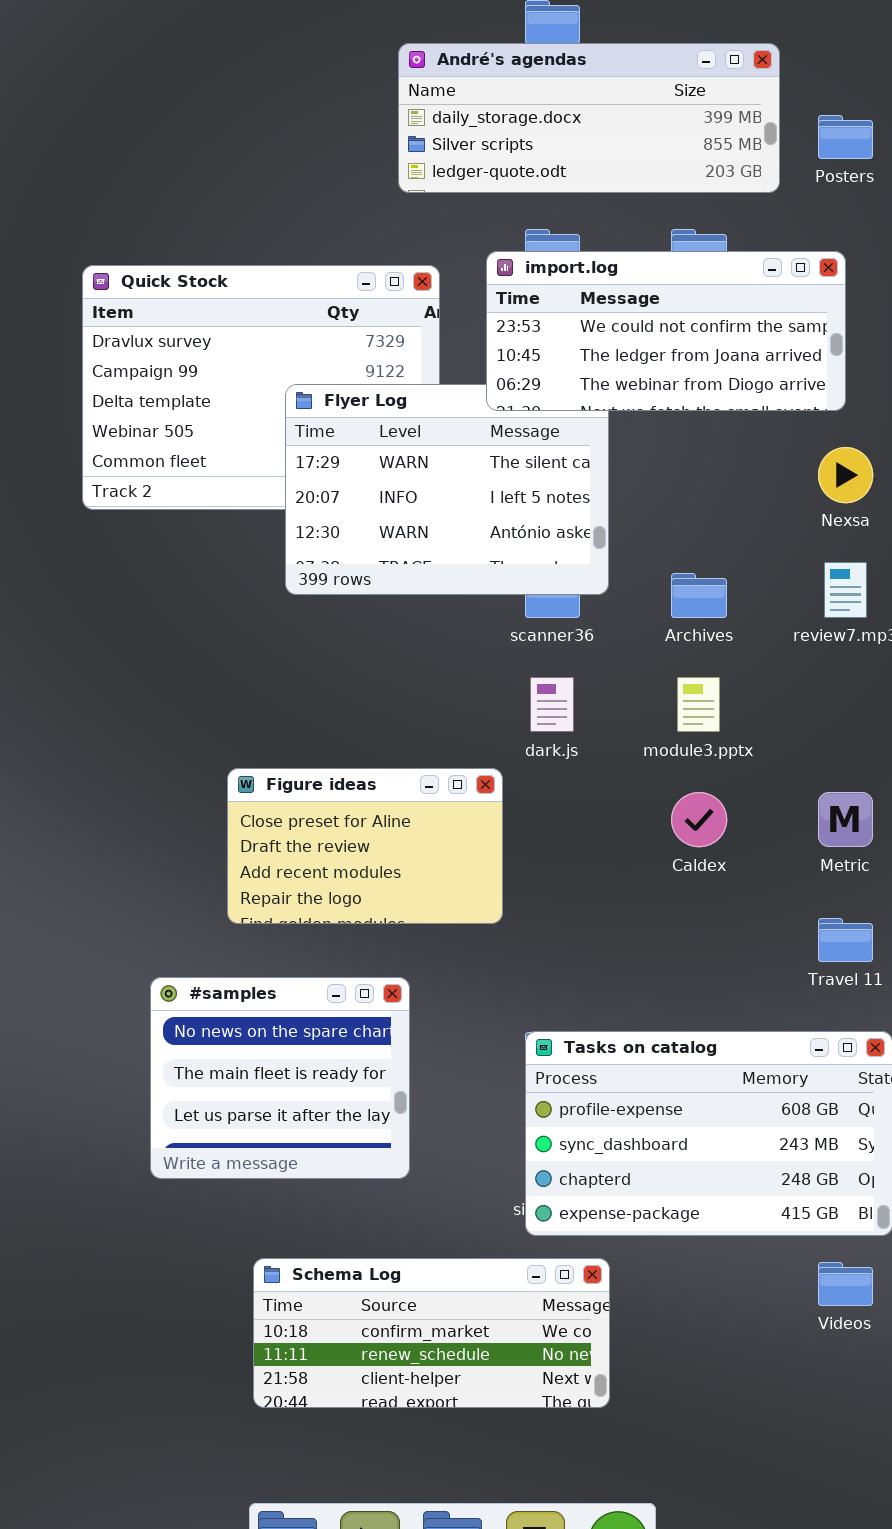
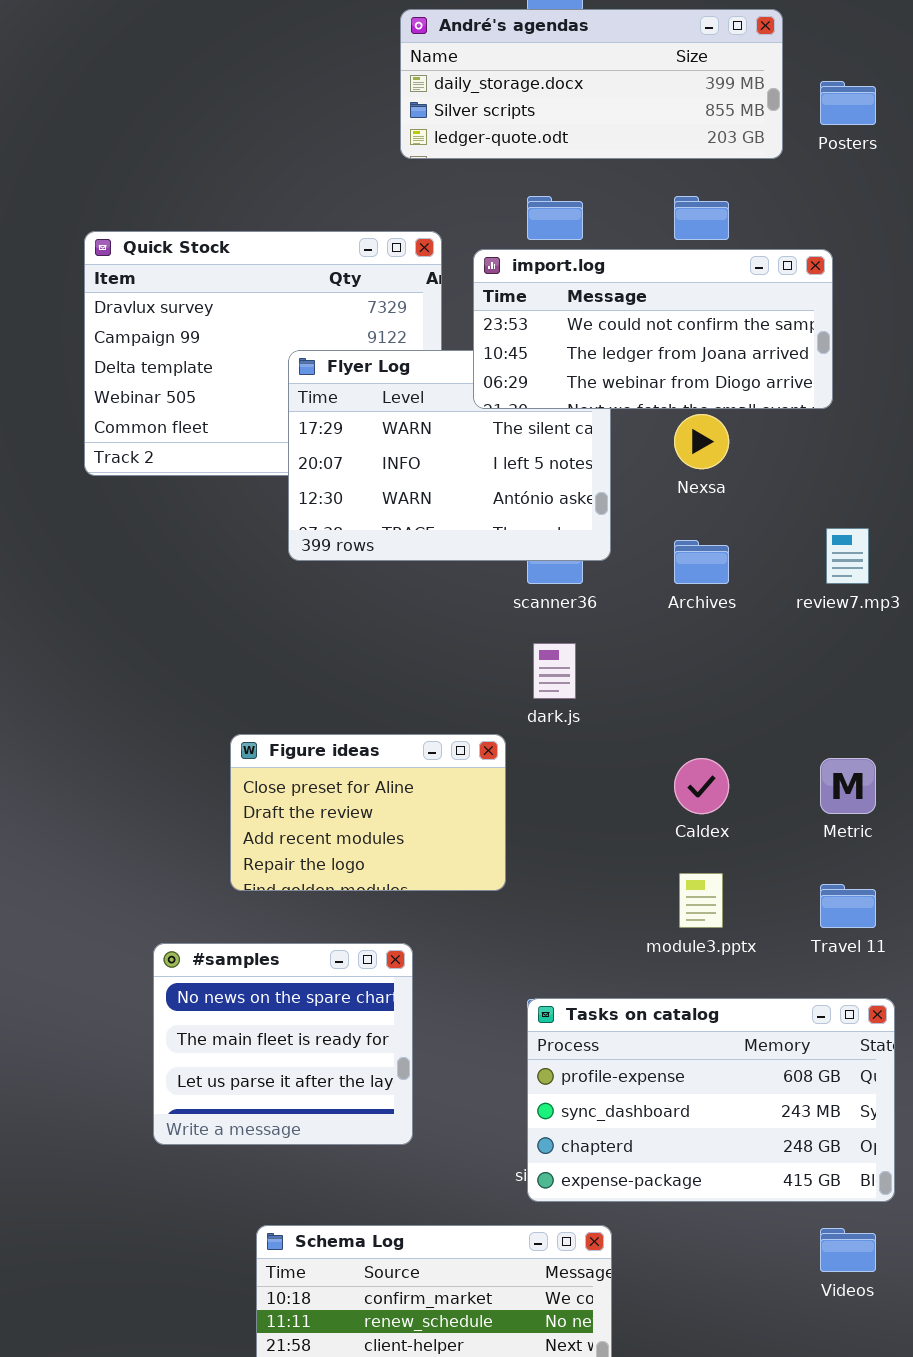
import.log: [486,251,846,411] -> [473,249,833,409], moved
Nexsa: [818,447,873,503] -> [674,414,729,469], moved
module3.pptx: [677,677,720,732] -> [679,873,723,928], moved

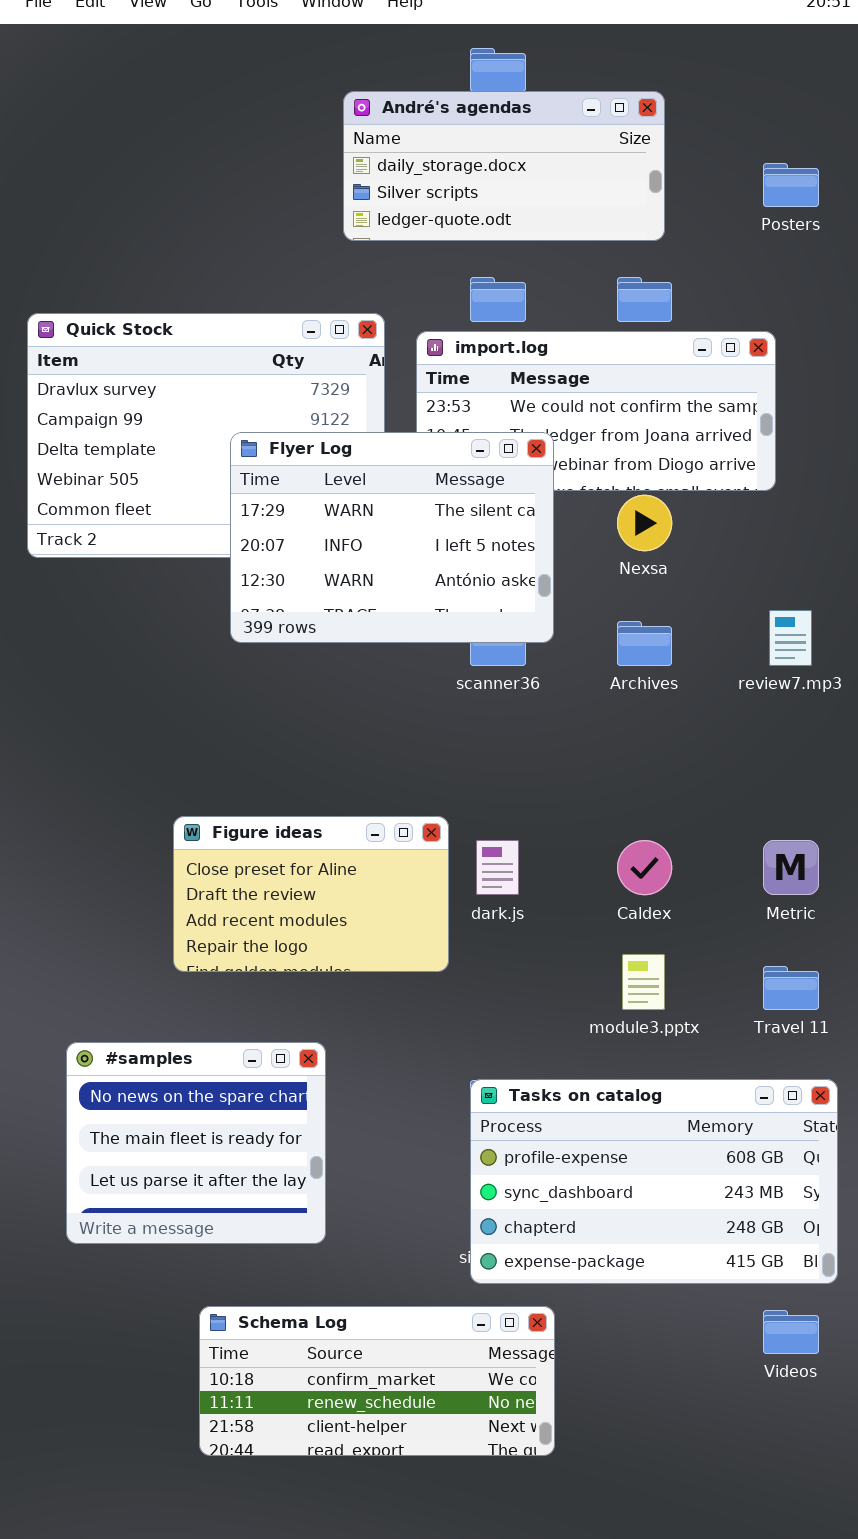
André's agendas: [400,9,783,159] -> [343,91,665,241], resized
Flyer Log: [288,350,611,561] -> [230,432,554,643], raised
dark.js: [533,643,576,699] -> [476,840,519,895], moved
#samples: [153,943,413,1145] -> [66,1042,326,1244], moved

